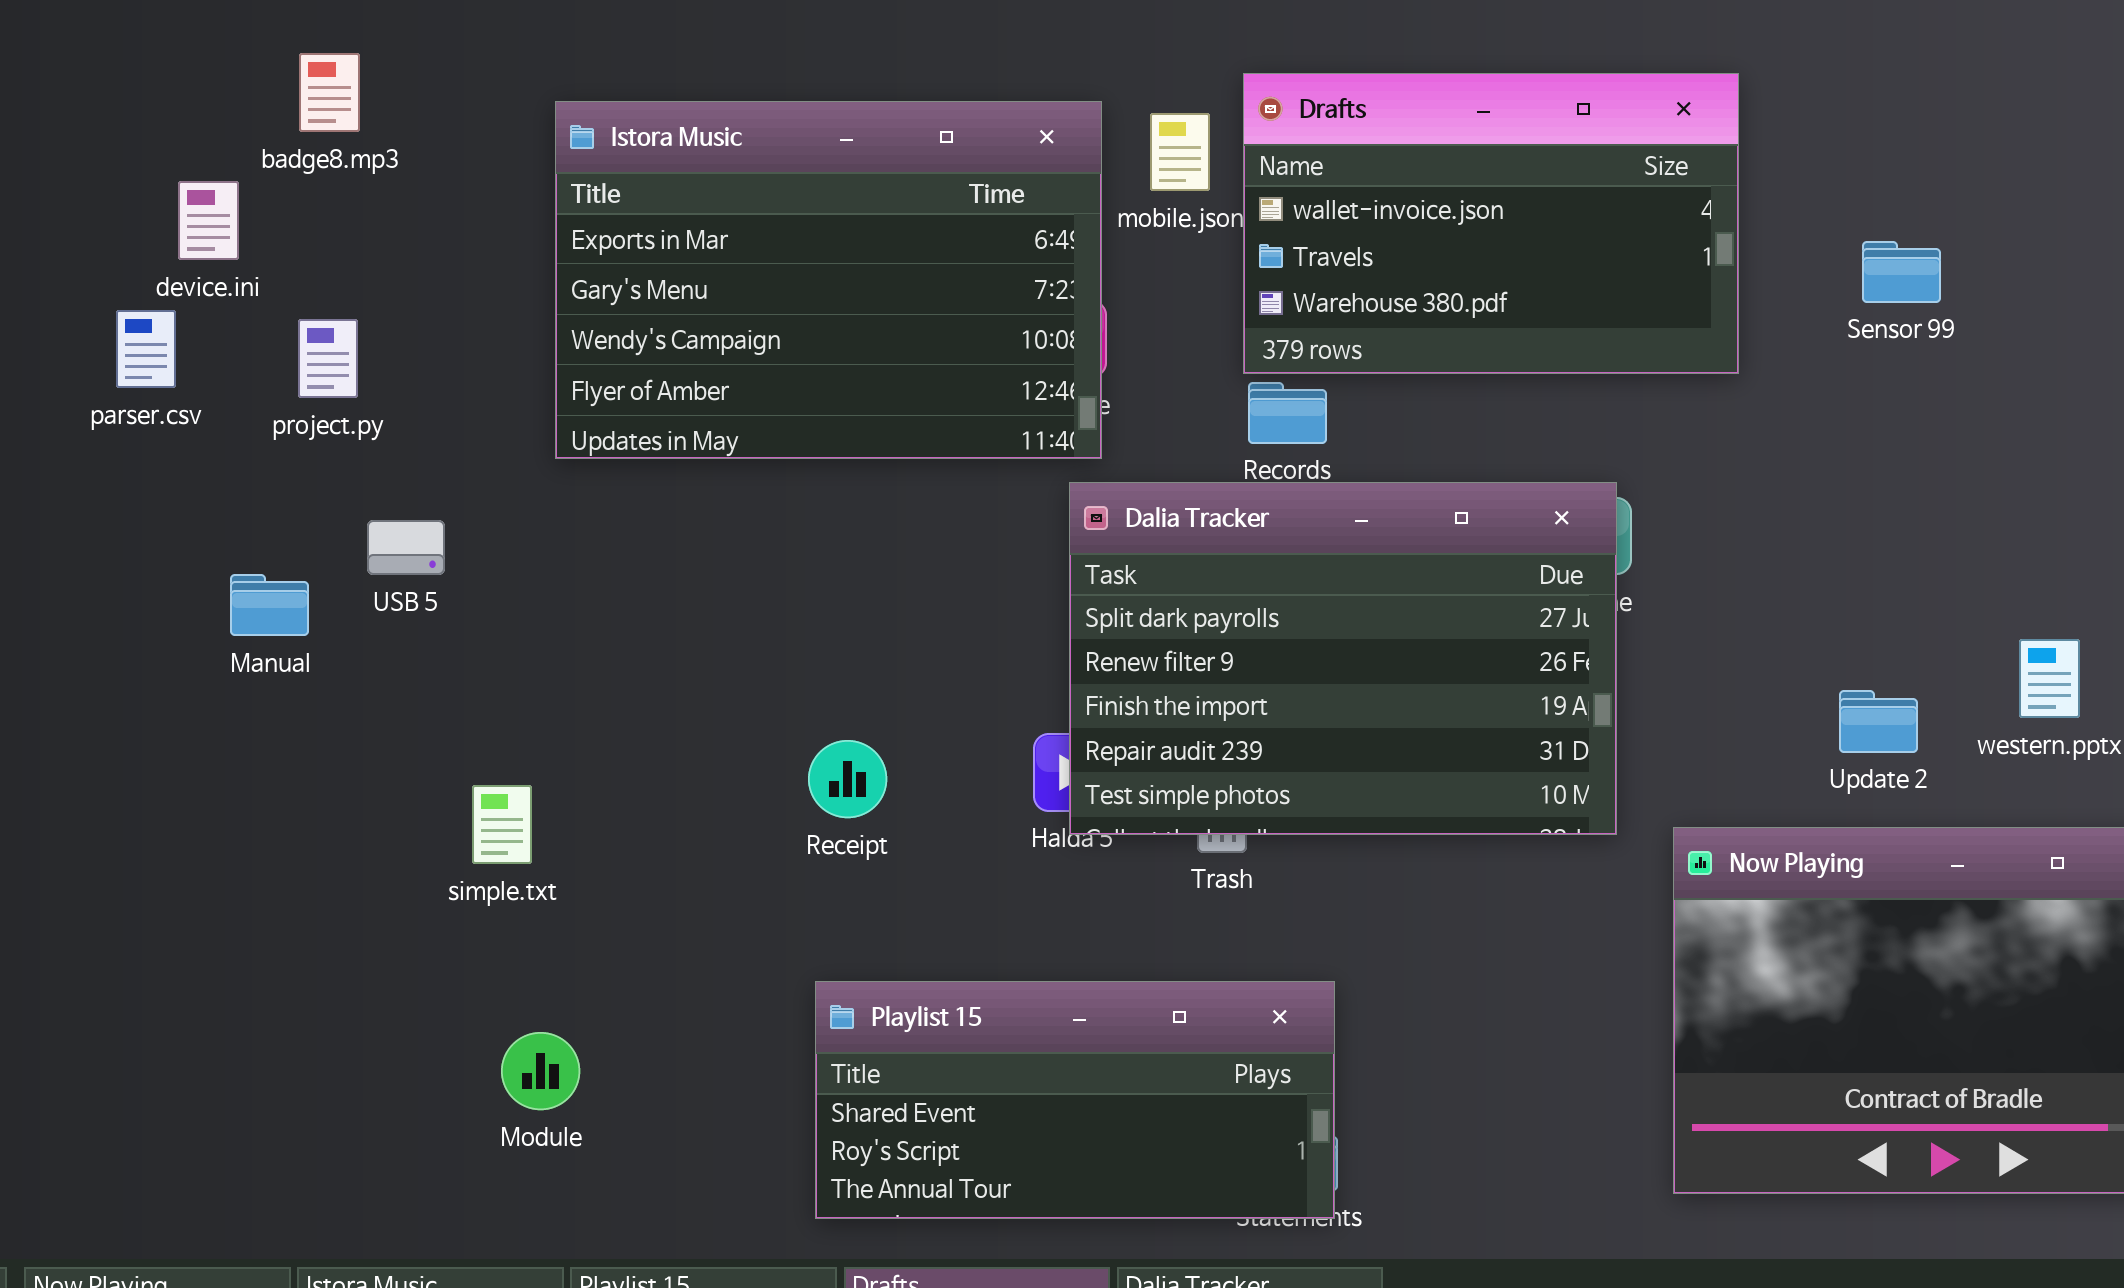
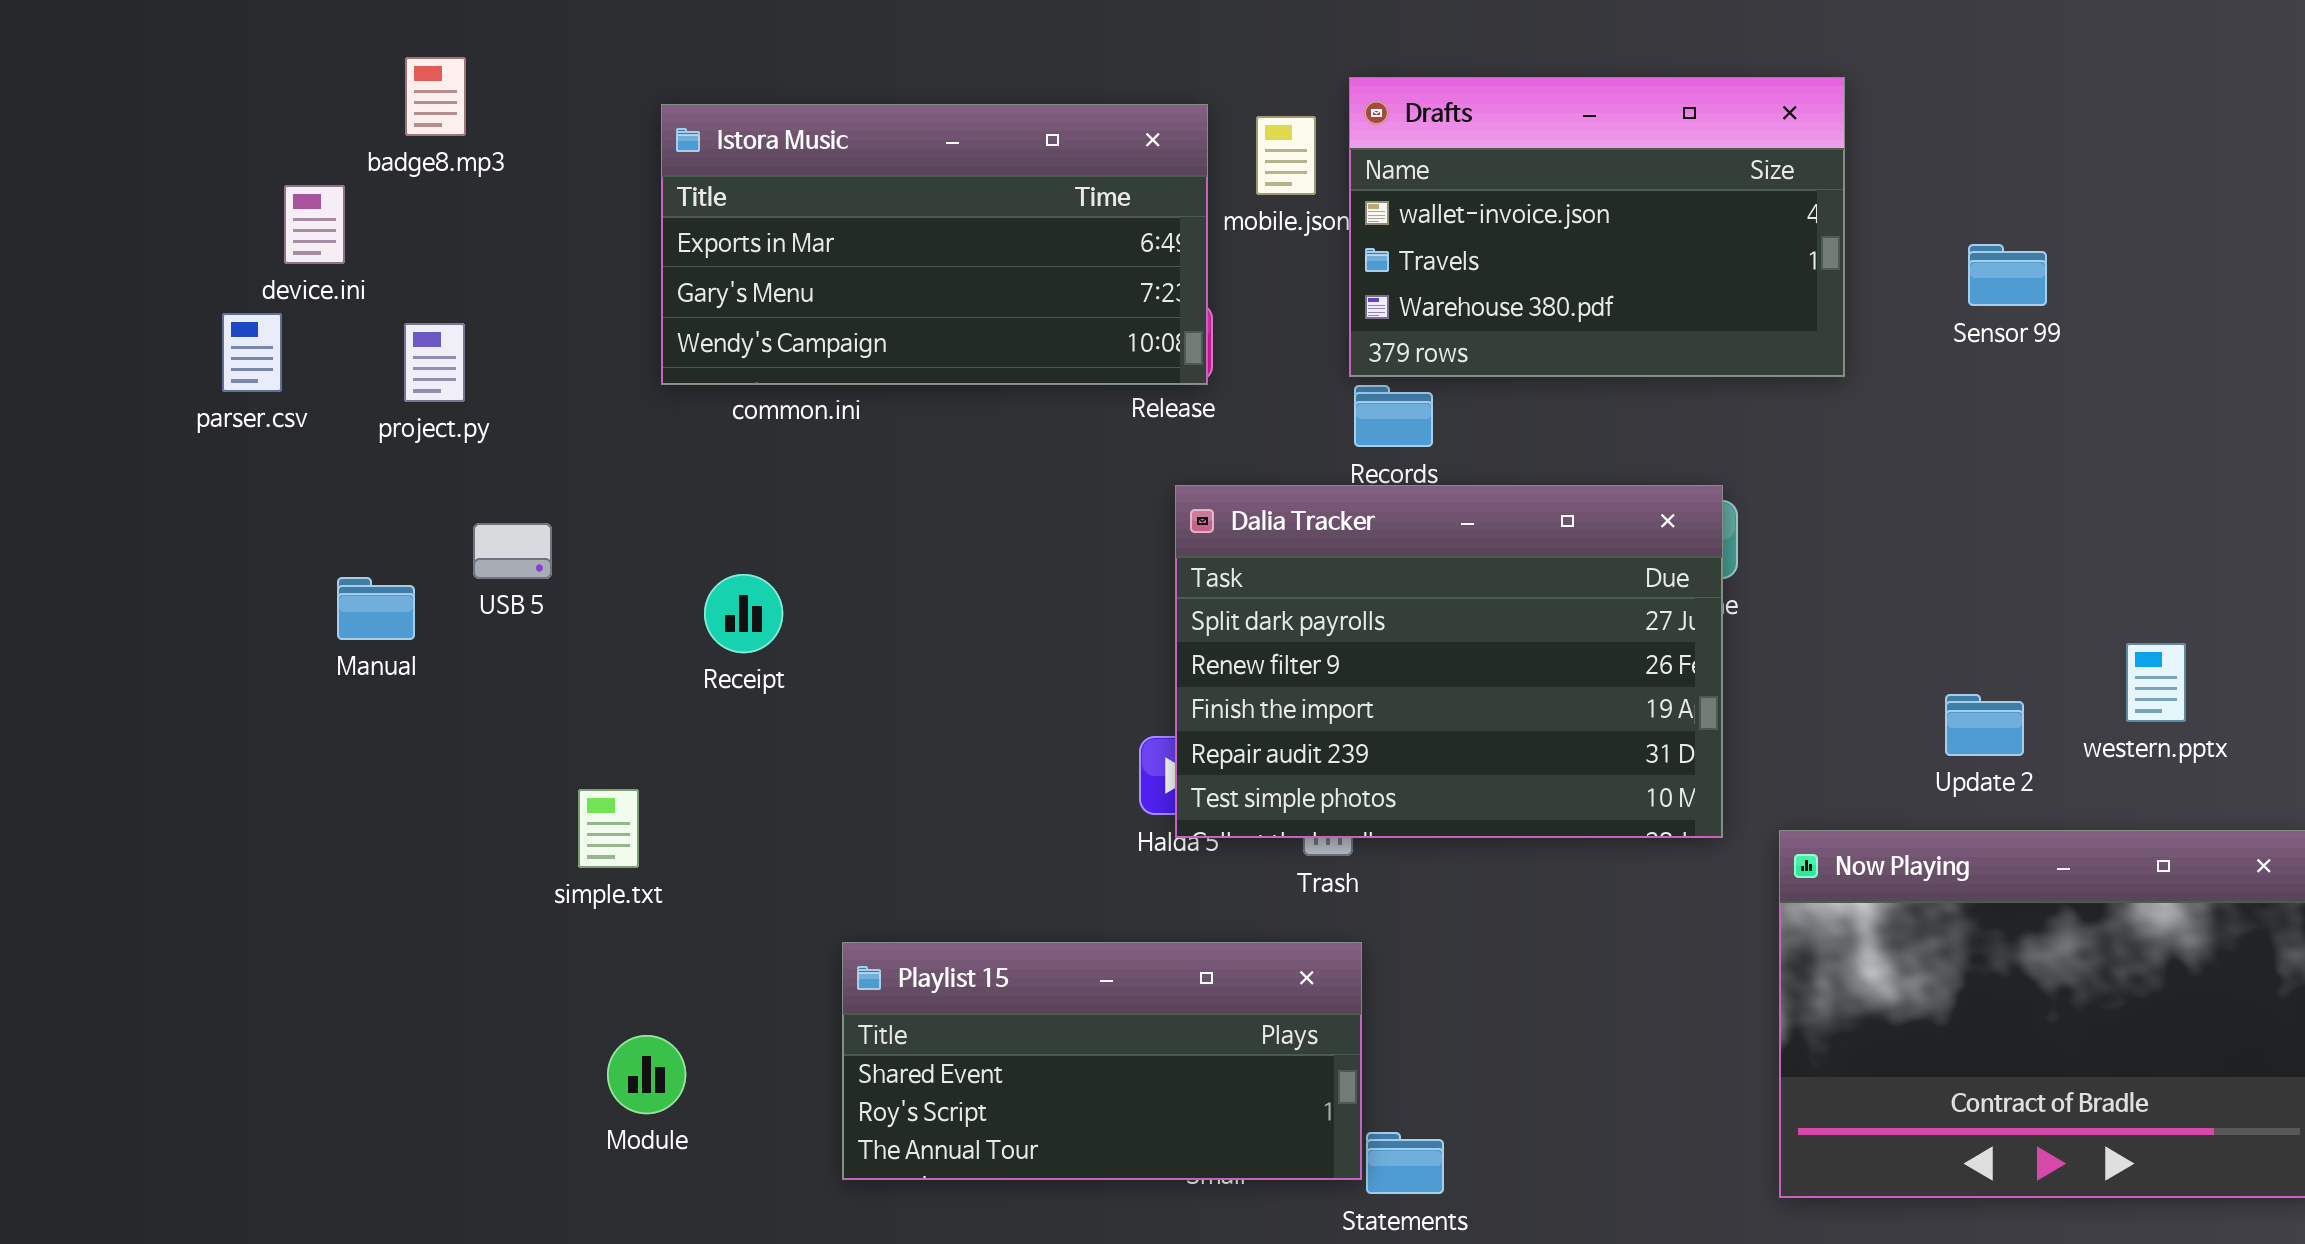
Istora Music: [555,101,1102,459] -> [661,104,1208,385], resized
Receipt: [808,740,887,818] -> [704,574,783,653], moved
Playlist 15: [815,981,1335,1219] -> [842,942,1362,1180], moved

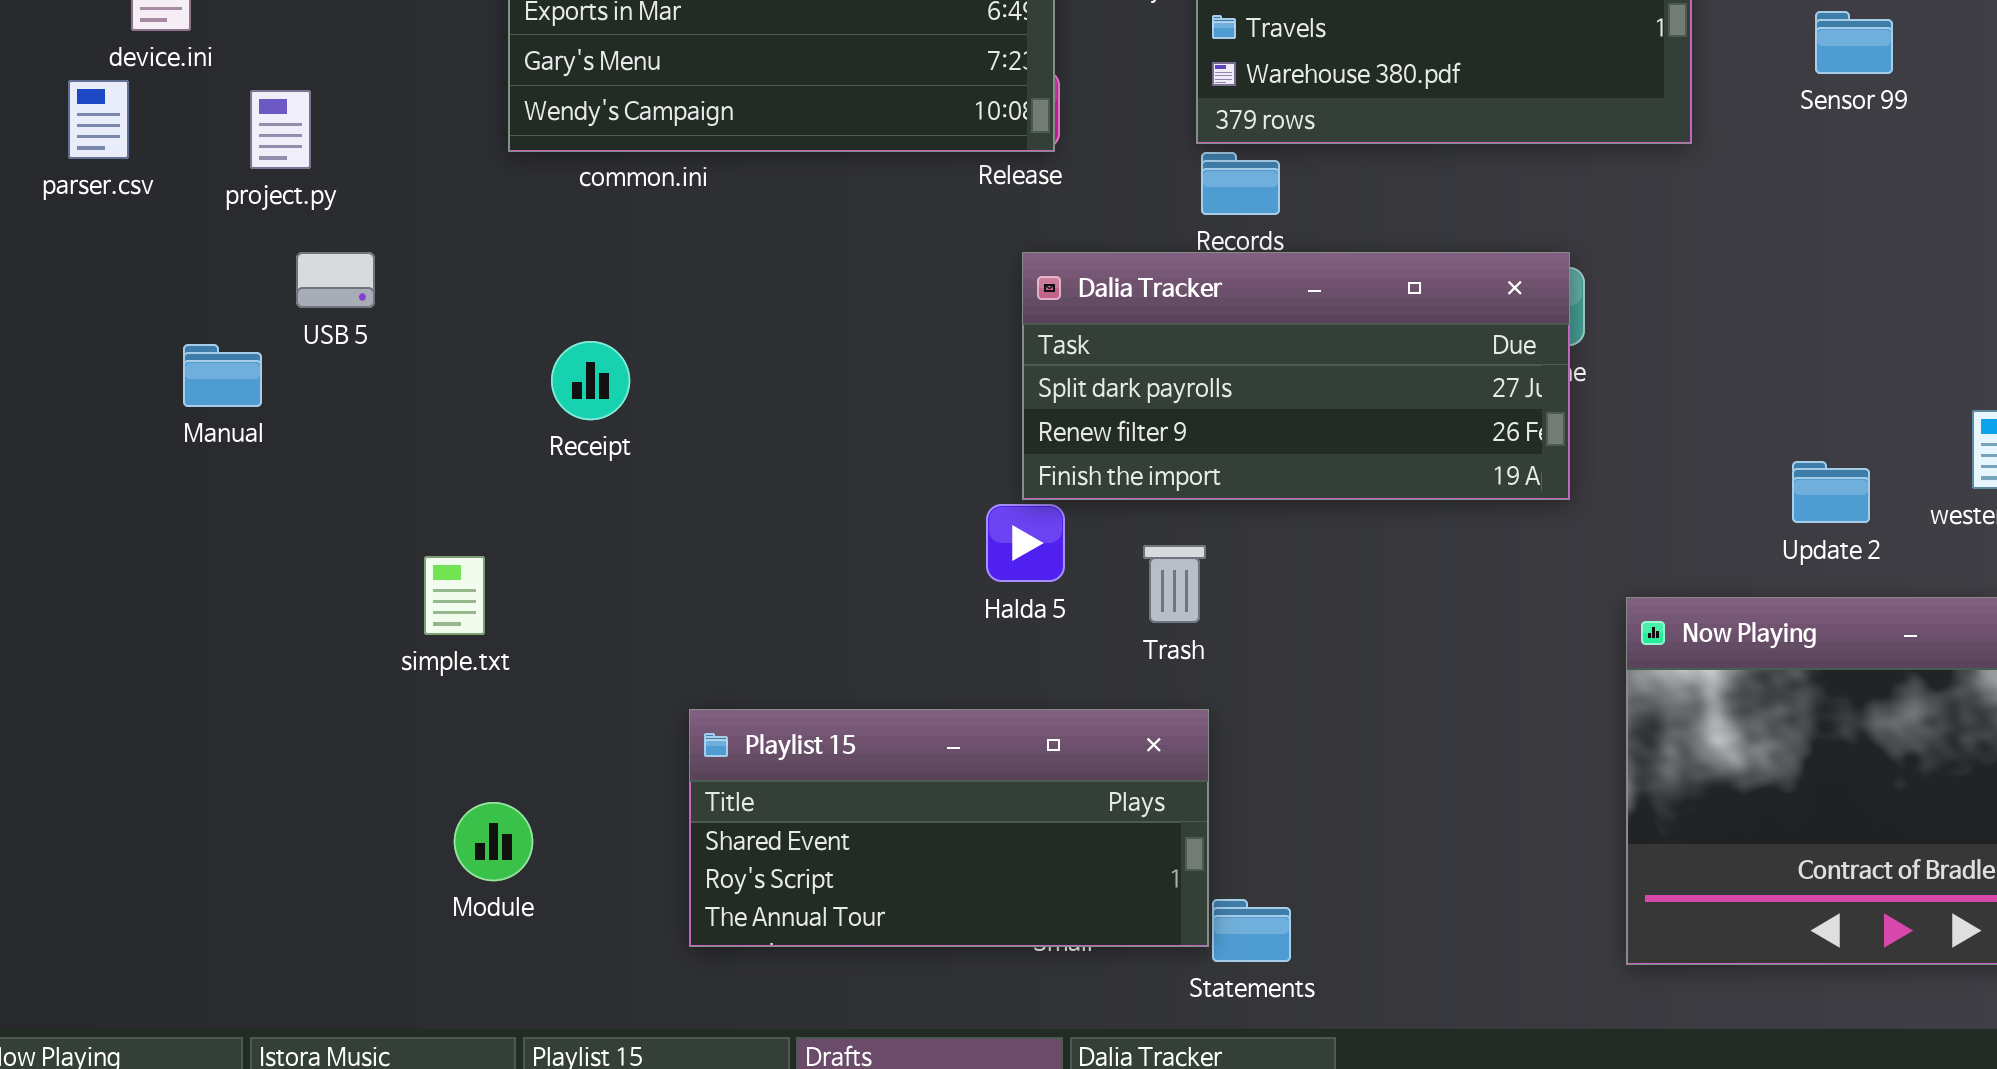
Dalia Tracker: [1175,485,1723,838] -> [1022,252,1570,500], resized
USB 5: [473,523,552,579] -> [296,252,375,308], moved

